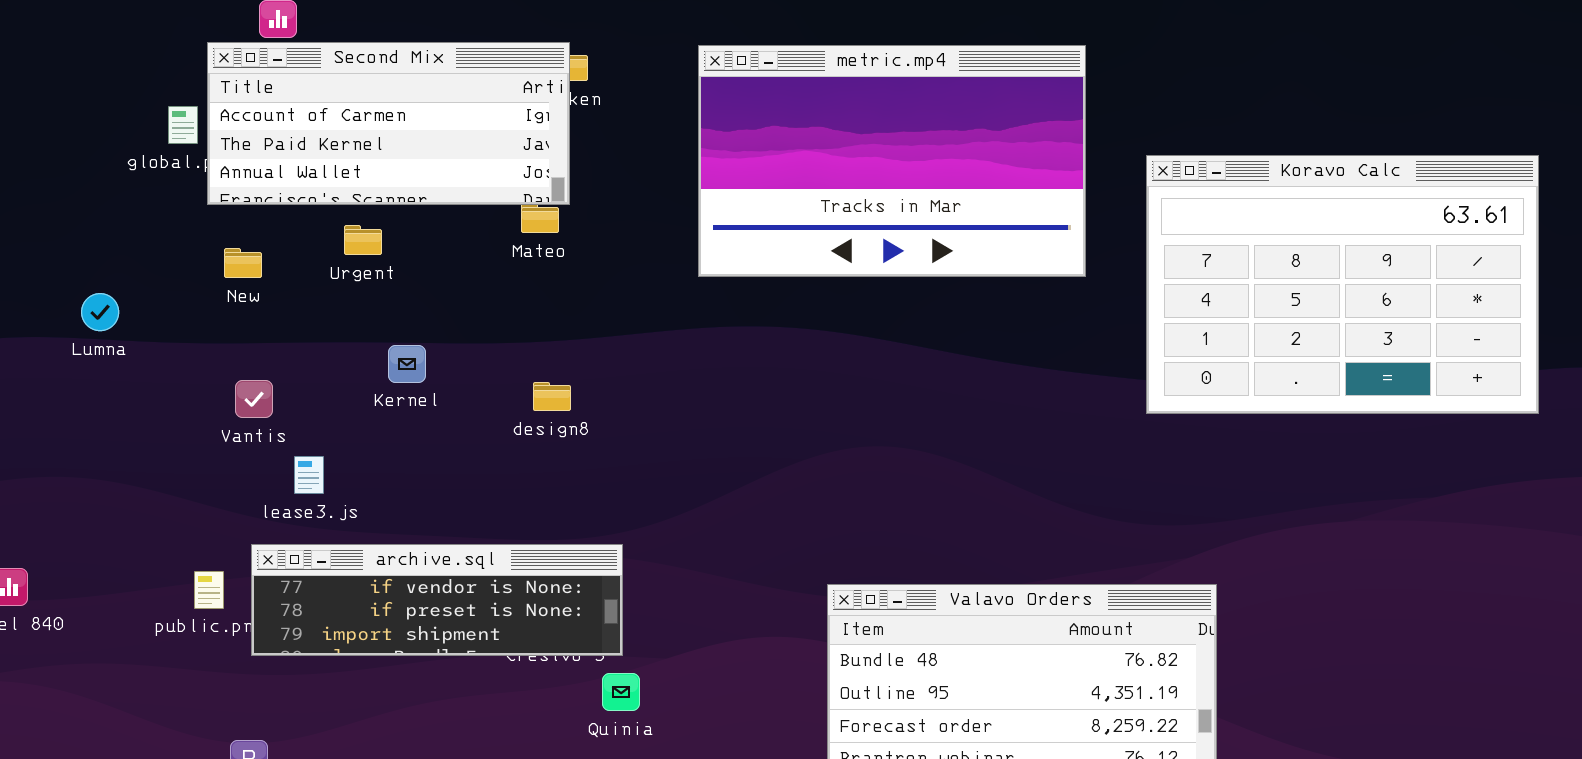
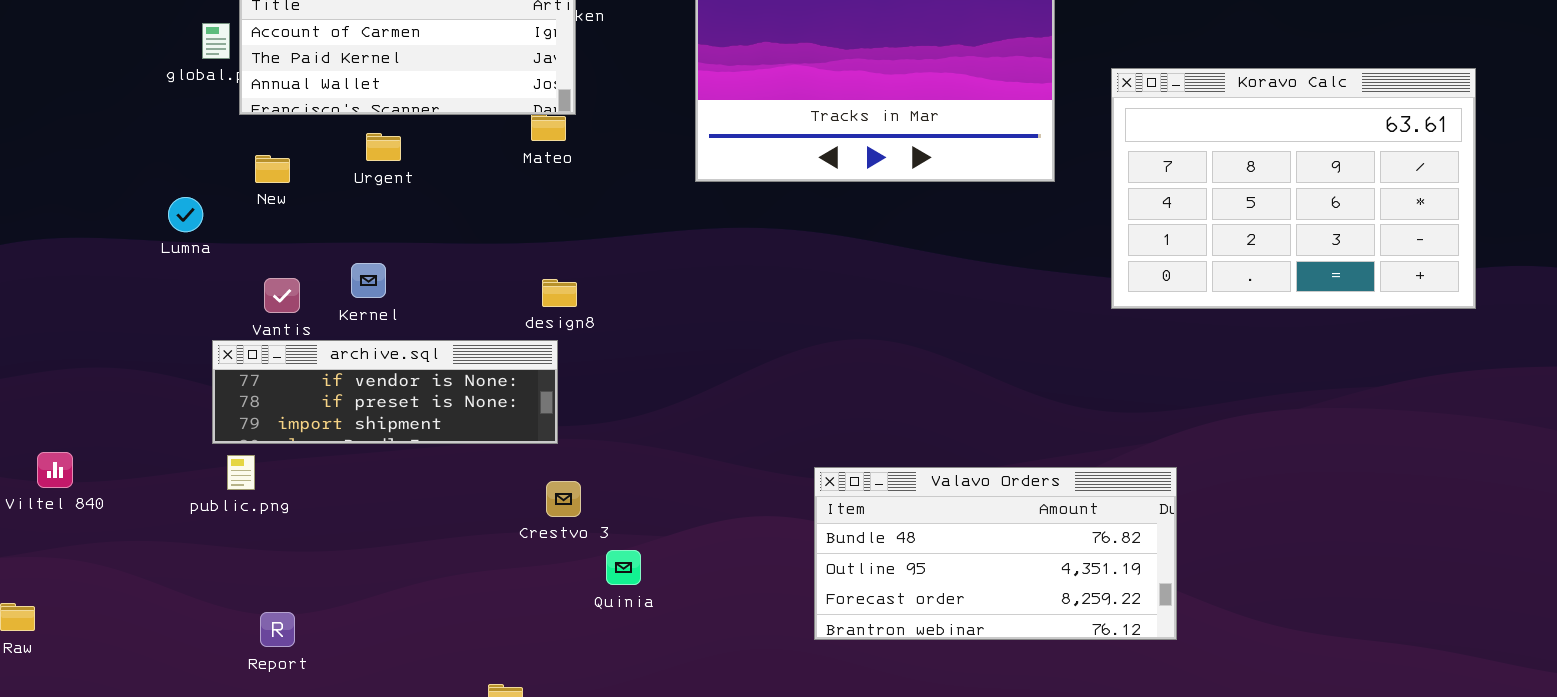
Lumna: [81,293,119,331] -> [168,197,203,232], moved
Kernel: [388,345,426,383] -> [351,263,386,298], moved
archive.sql: [251,544,623,656] -> [212,340,558,444], moved

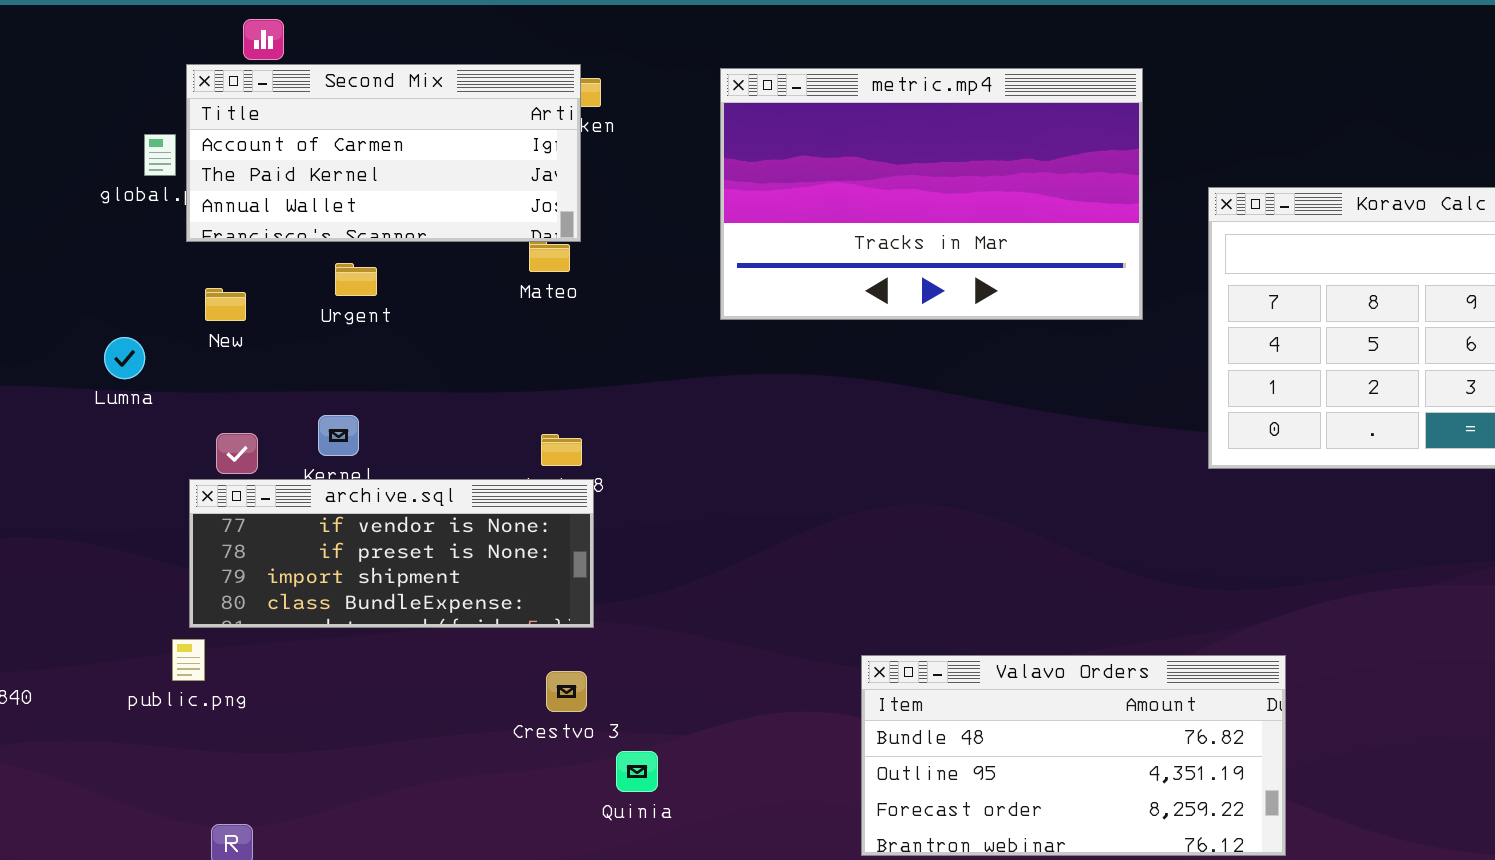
archive.sql: [212,340,558,444] -> [189,479,594,628], moved, resized

